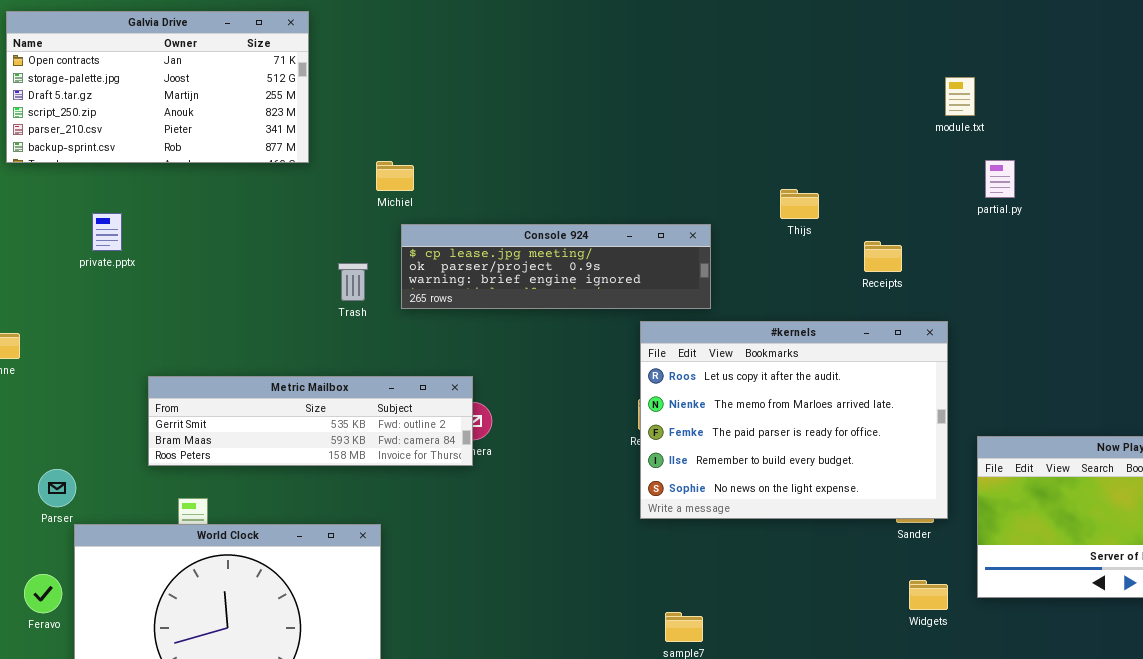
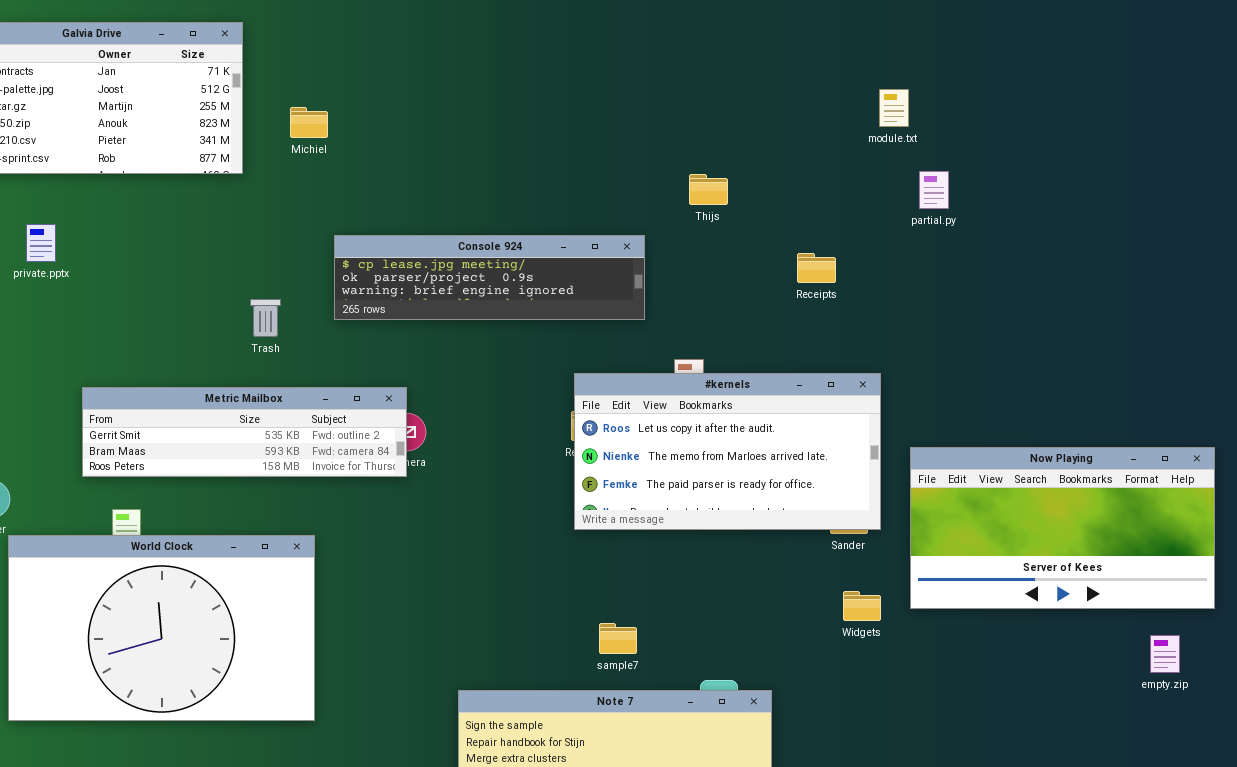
Michiel: [376,161,414,191] -> [290,107,328,138], moved
Thijs: [780,189,819,219] -> [689,174,728,205], moved
Trash: [338,263,368,301] -> [250,299,281,337], moved
#kernels: [640,321,948,519] -> [574,373,881,530], resized

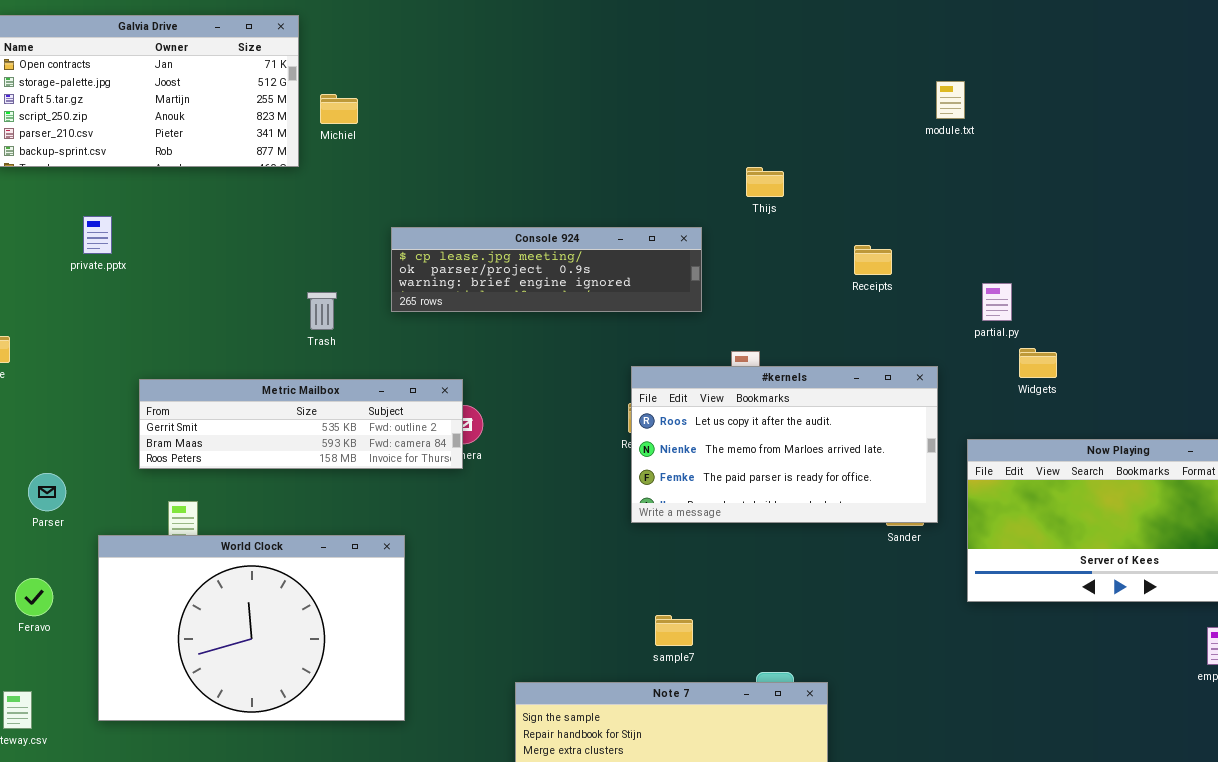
Michiel: [290,107,328,138] -> [320,94,358,124], moved
partial.py: [919,171,949,209] -> [982,283,1012,321], moved
World Clock: [8,535,315,721] -> [98,535,405,721], moved
Widgets: [843,591,881,621] -> [1019,348,1057,378], moved

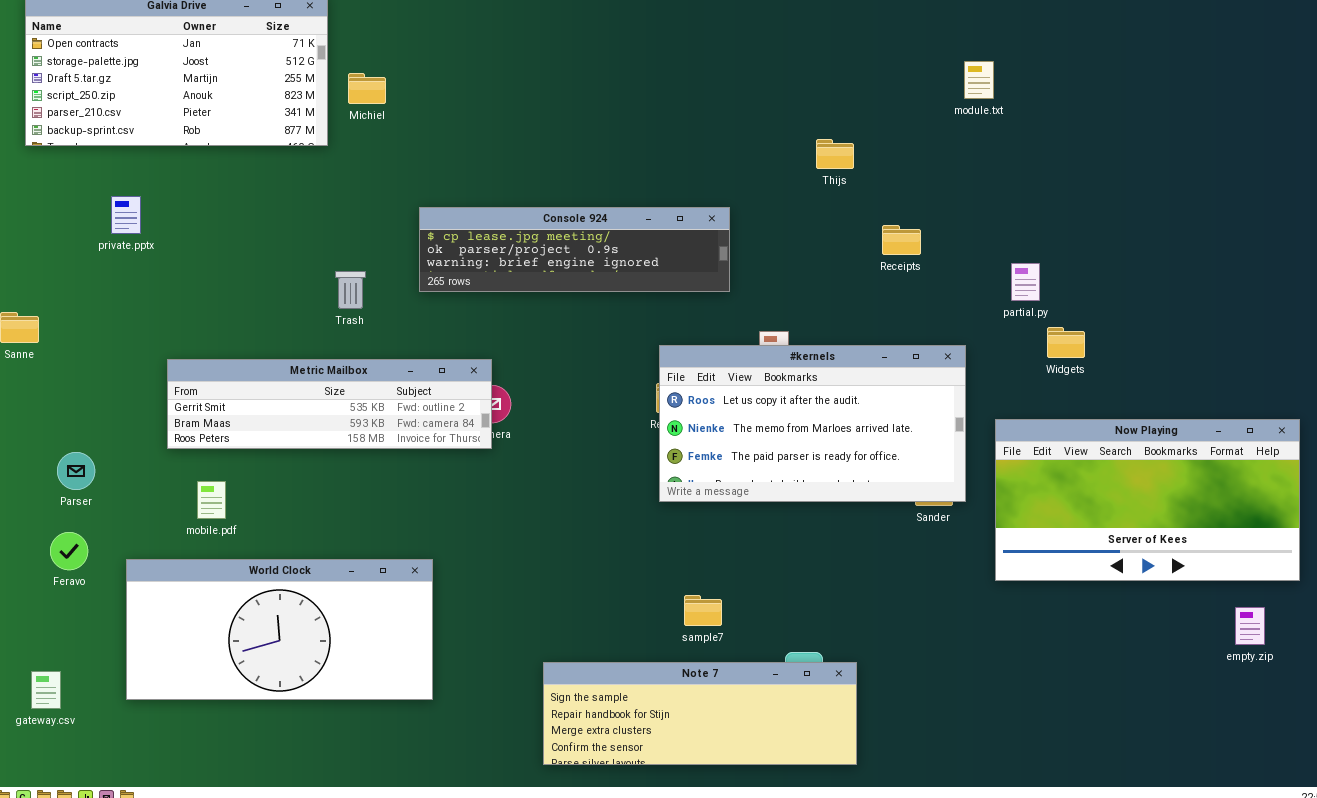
Thijs: [746,167,784,197] -> [816,139,854,169], moved
World Clock: [98,535,405,721] -> [126,559,433,700], resized
Feravo: [15,578,53,616] -> [50,532,88,570], moved

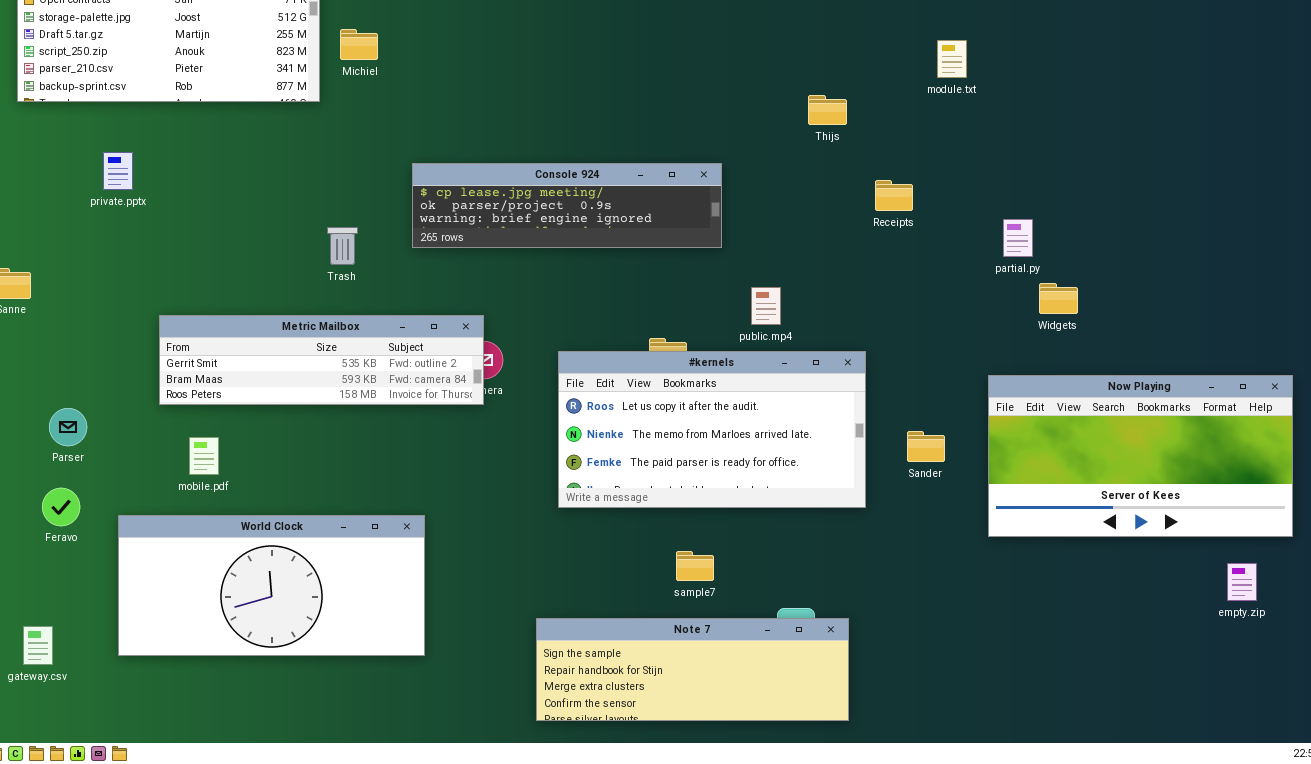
module.txt: [964,61,994,99] -> [937,40,967,78], moved
#kernels: [659,345,966,502] -> [558,351,866,508], moved

